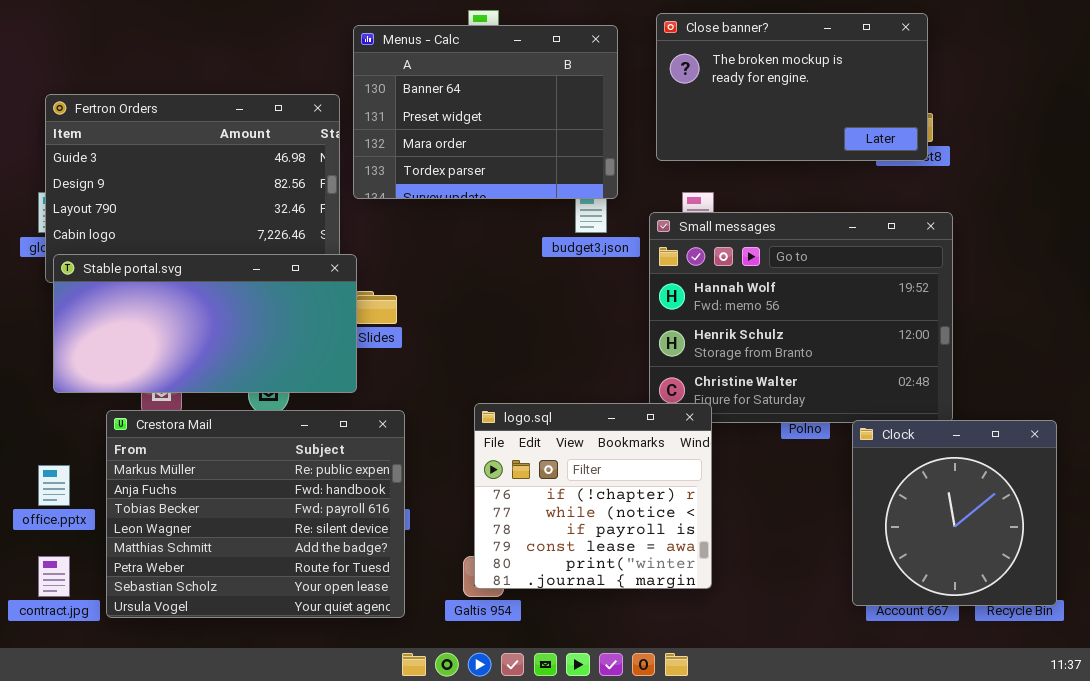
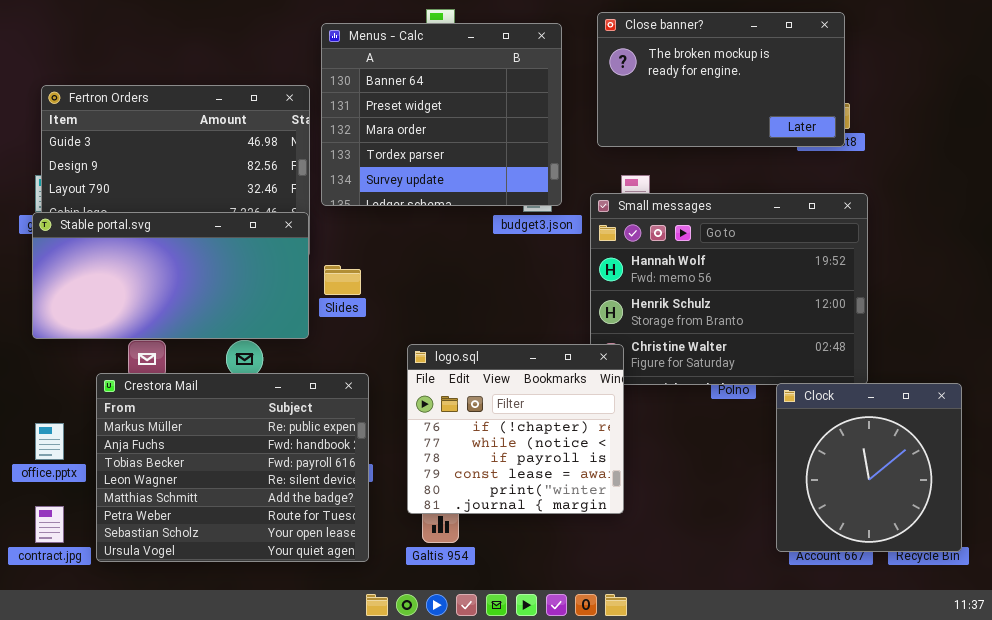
Menus - Calc: [353,25,618,199] -> [321,23,562,206], resized
Stable portal.svg: [53,254,357,393] -> [32,212,309,339], moved
logo.sql: [474,403,712,589] -> [407,344,624,514], moved

